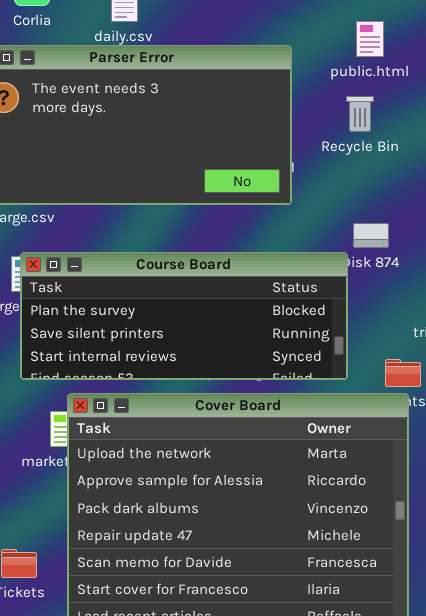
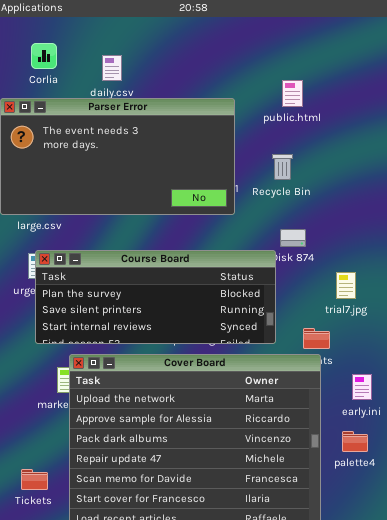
Recycle Bin: [346,96,374,132] -> [272,154,293,180], moved

